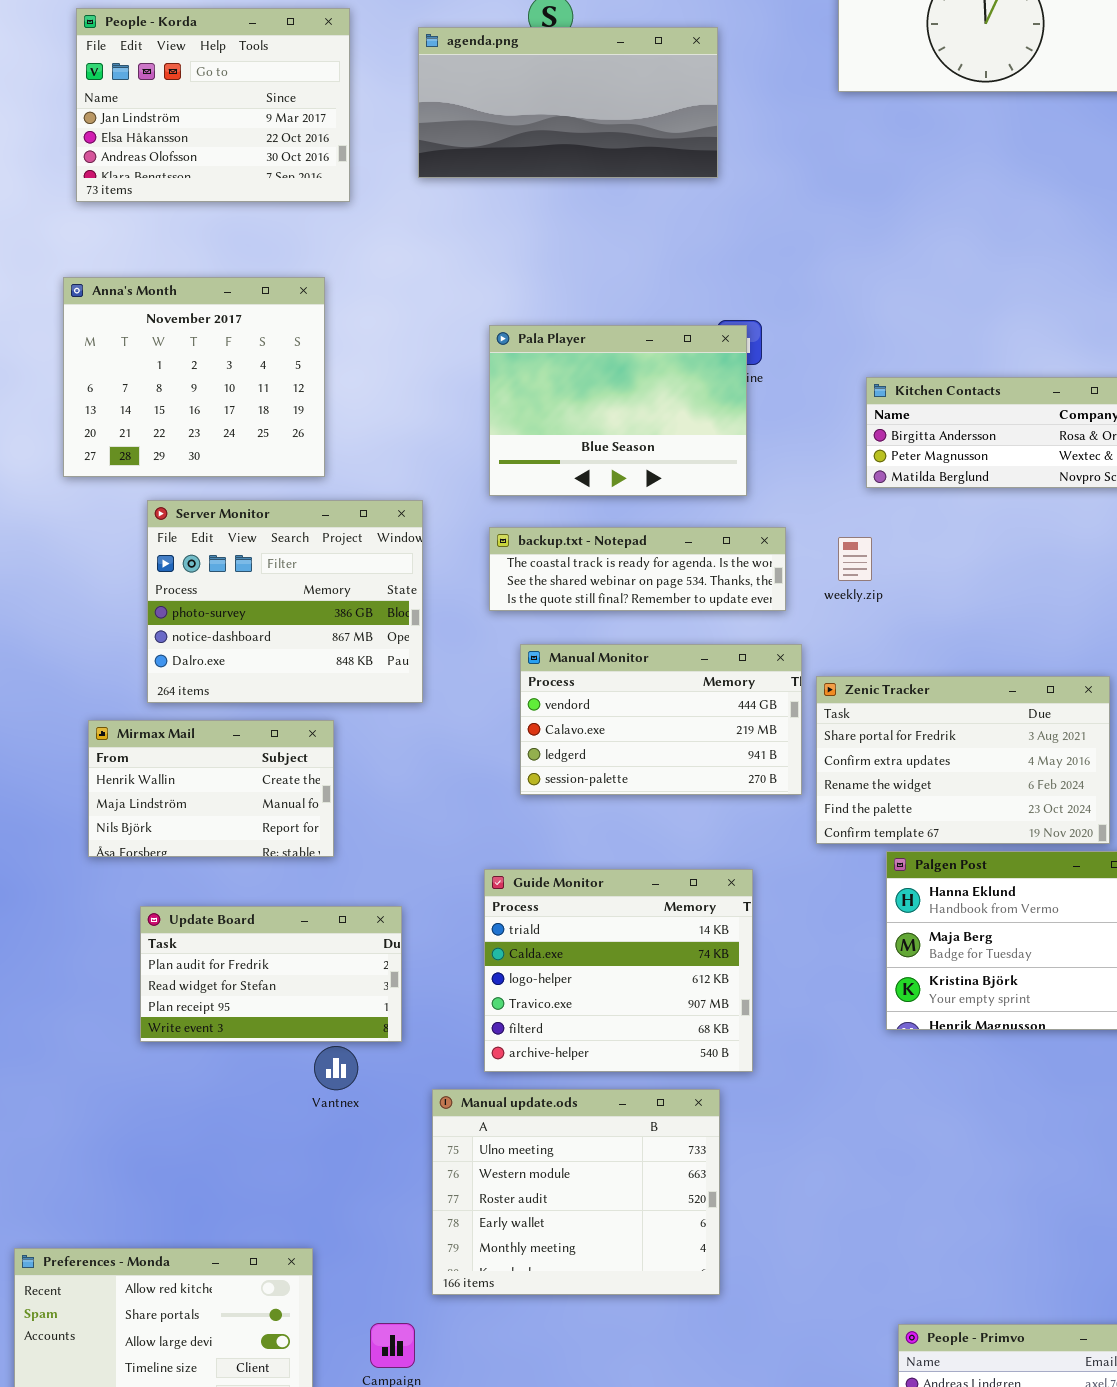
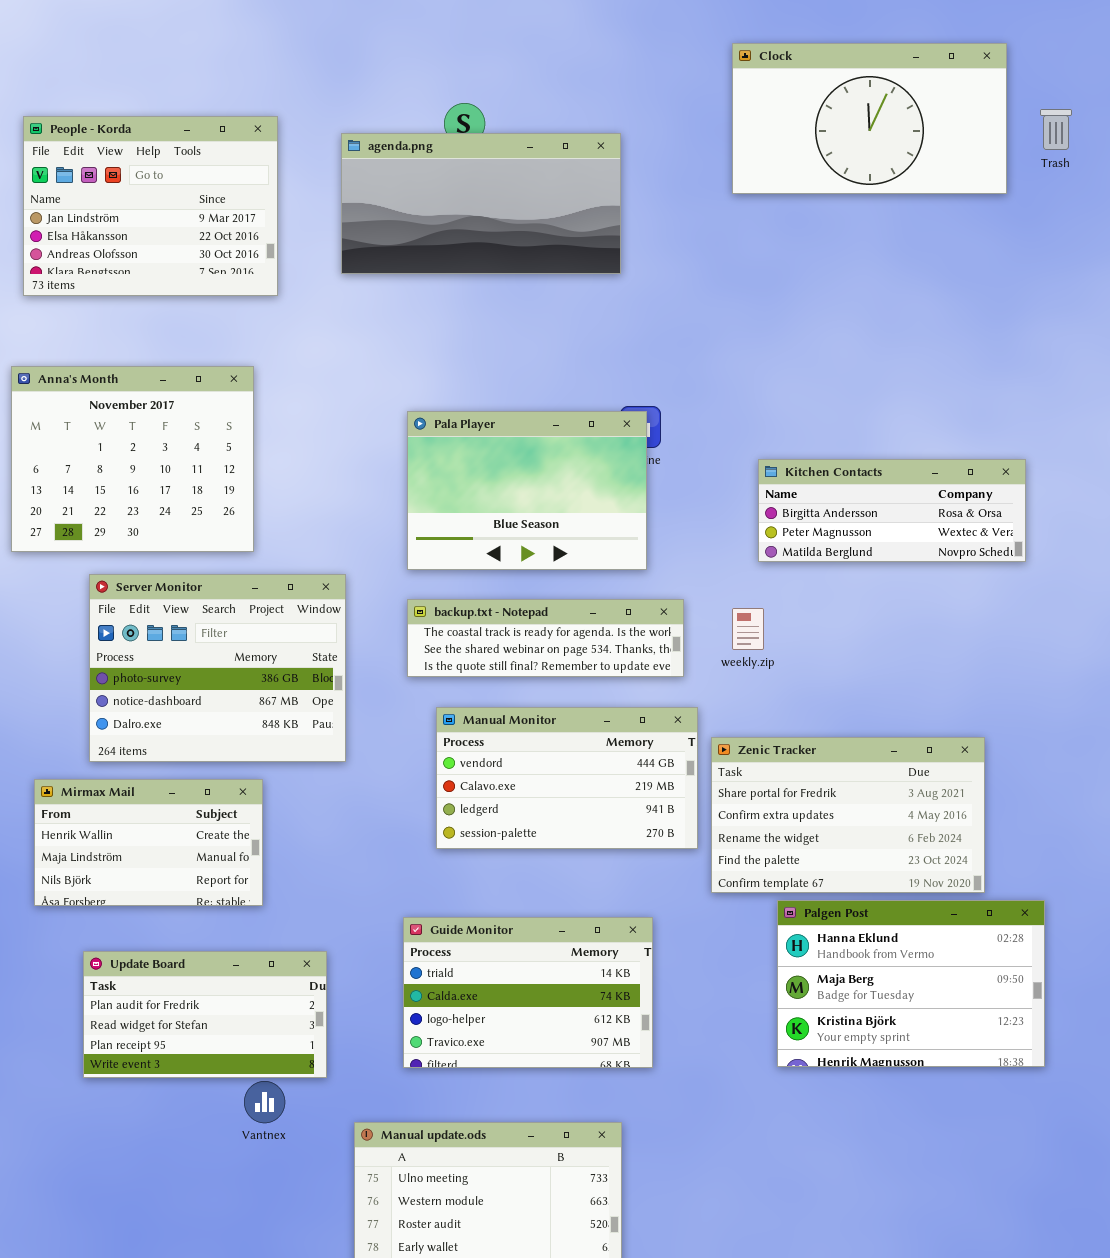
Guide Monitor: [484,869,753,1072] -> [403,917,653,1068], resized

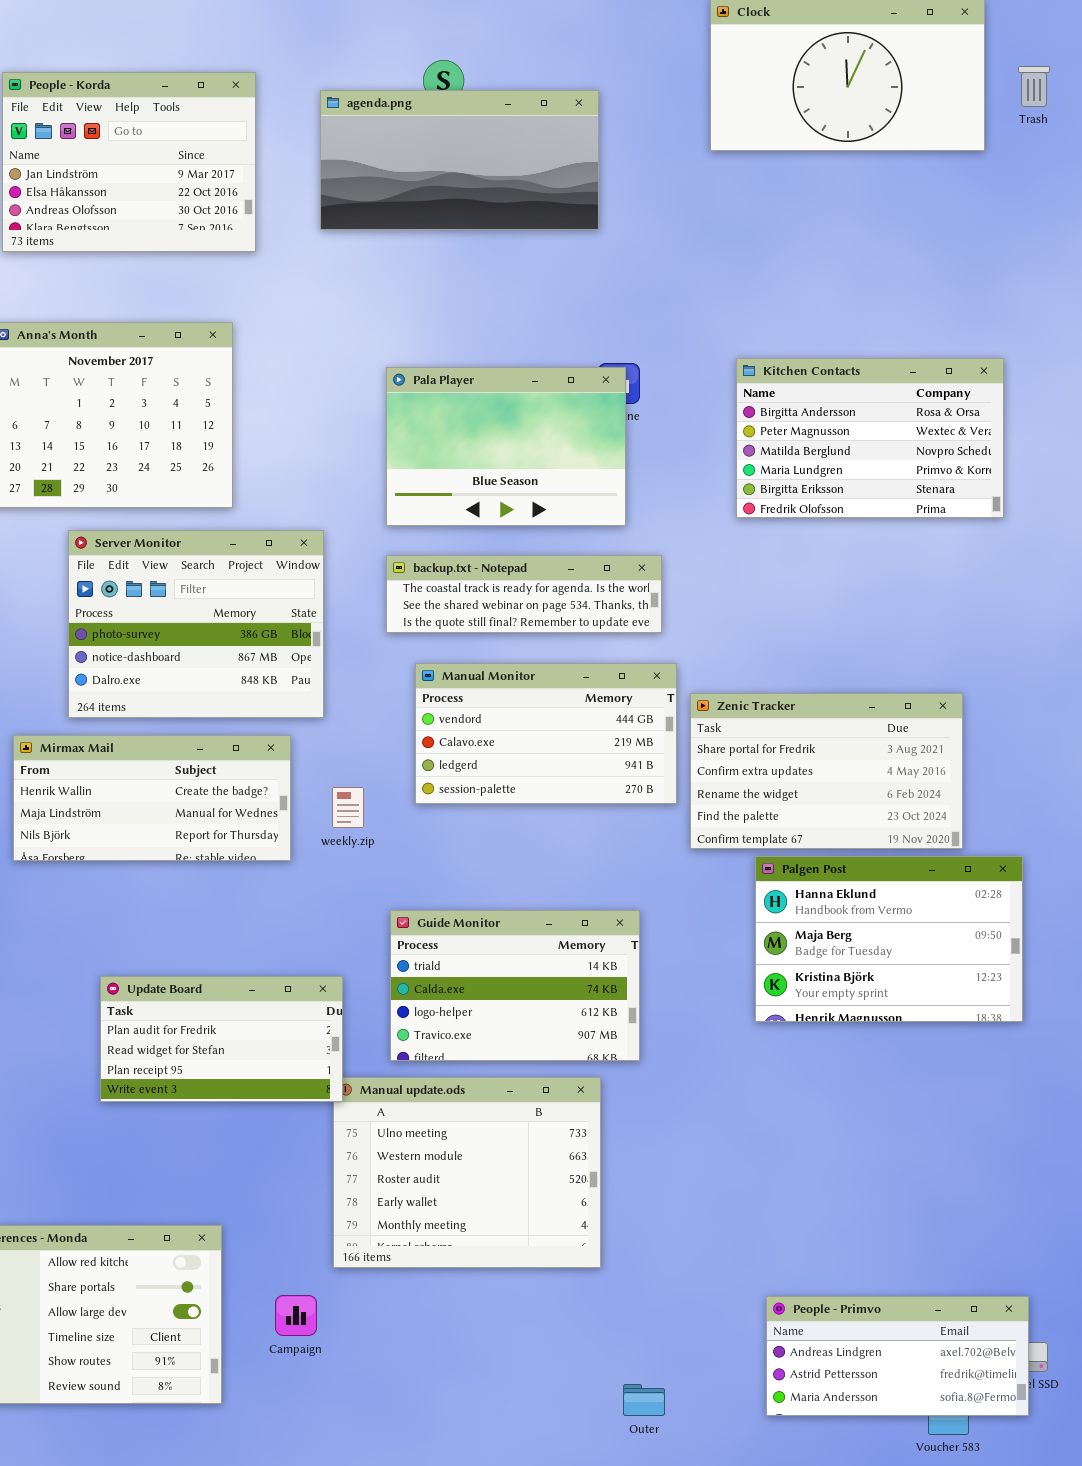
Kitchen Contacts: [758,459,1026,562] -> [736,358,1004,518], resized
weekly.zip: [732,608,764,650] -> [332,787,364,828], moved
Mirmax Mail: [34,779,263,906] -> [13,735,291,861], resized
Guide Monitor: [403,917,653,1068] -> [390,910,640,1061], moved
Update Board: [83,951,327,1078] -> [100,976,343,1102], moved

